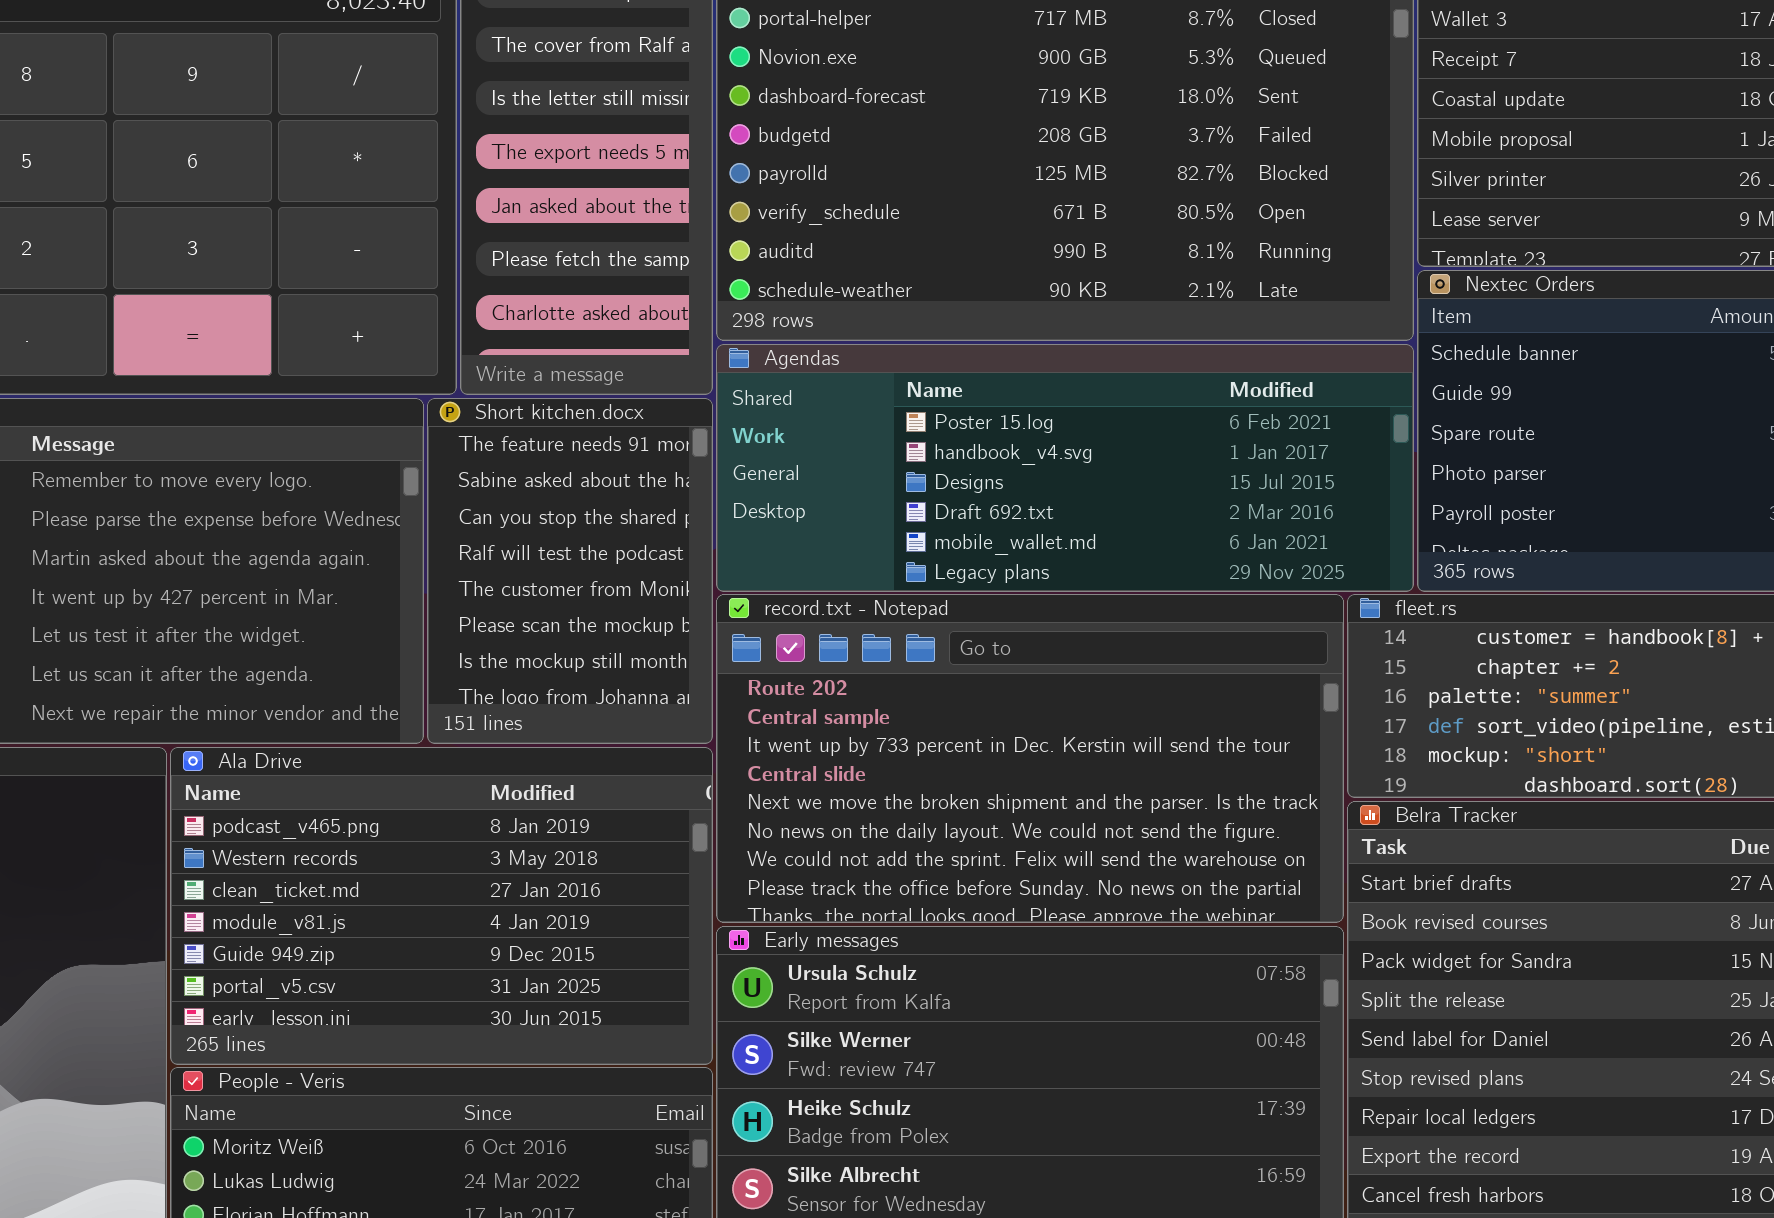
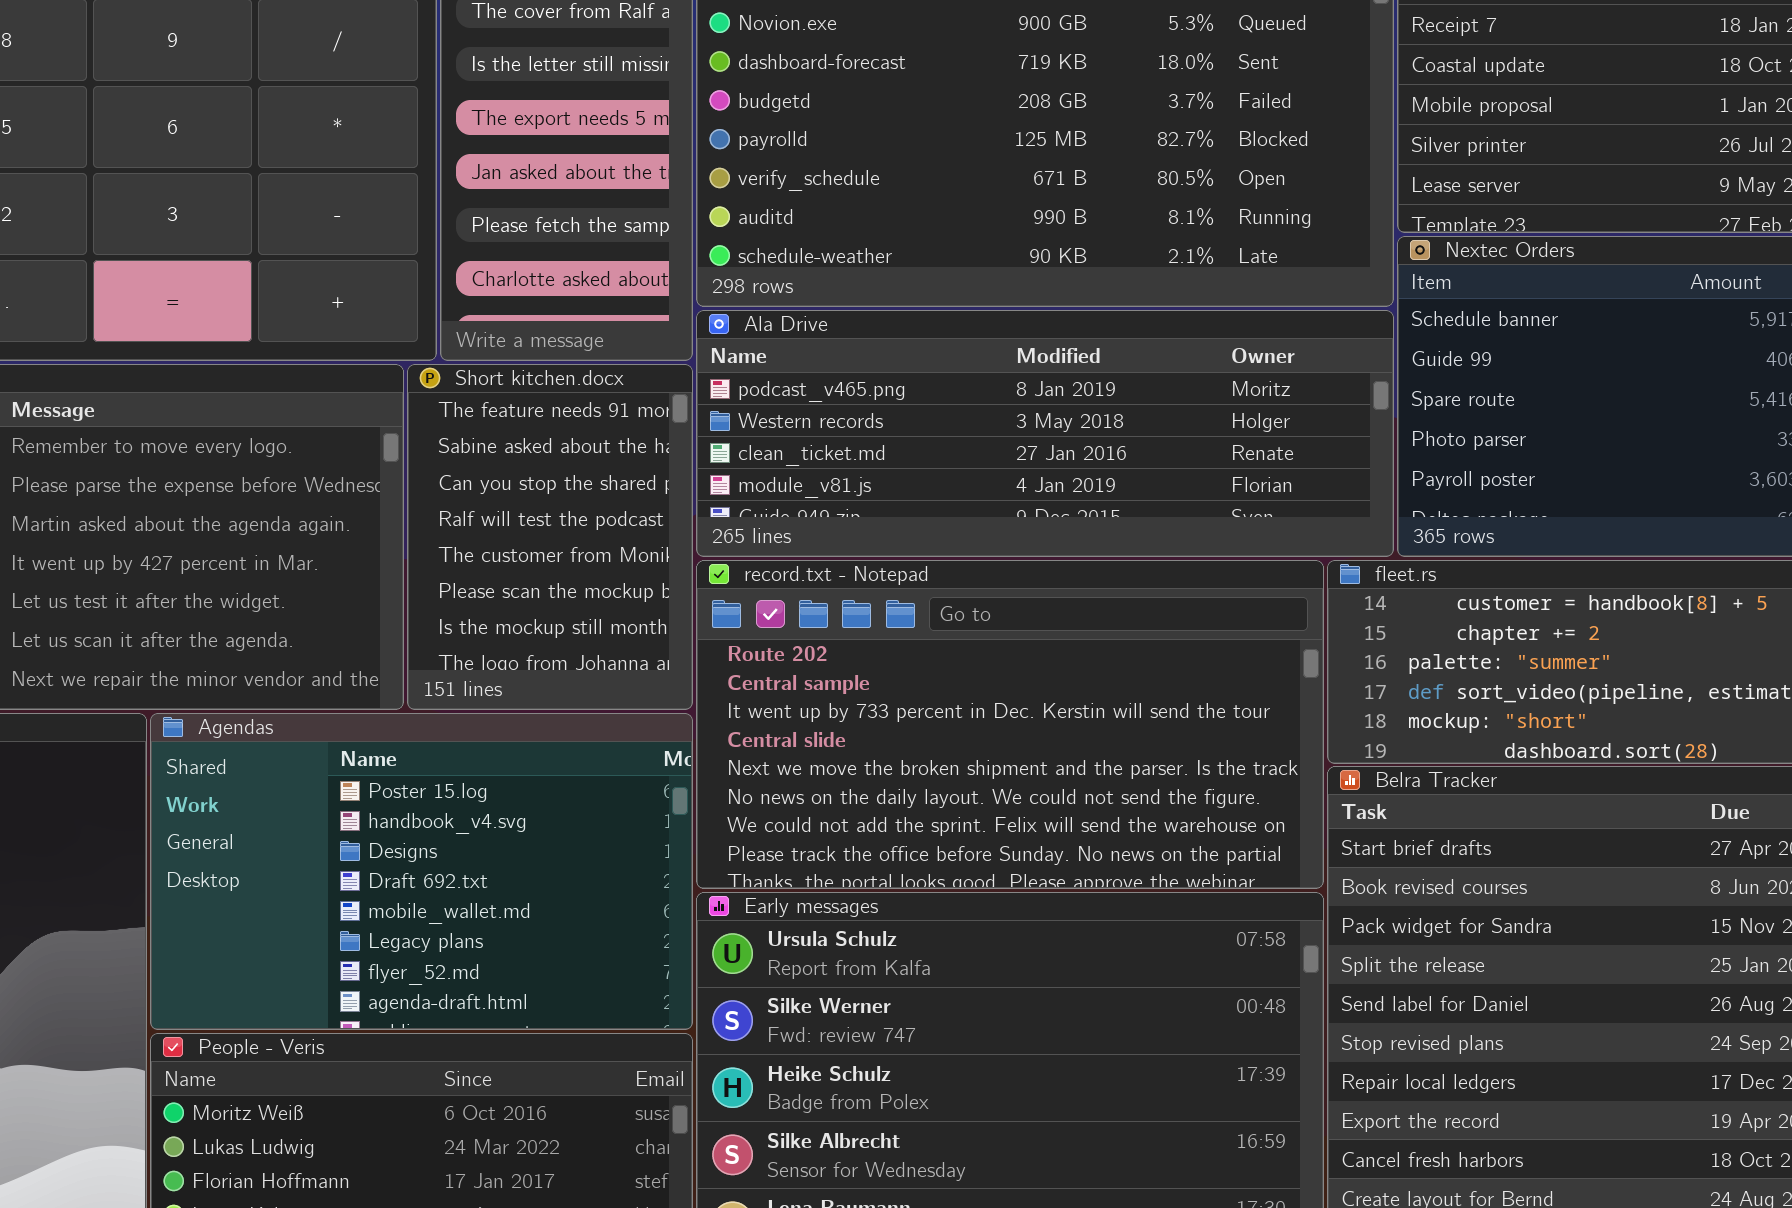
Agendas: [716,344,1414,592] -> [150,713,693,1030], moved, resized
Ala Drive: [170,747,713,1065] -> [696,310,1394,557], moved, resized

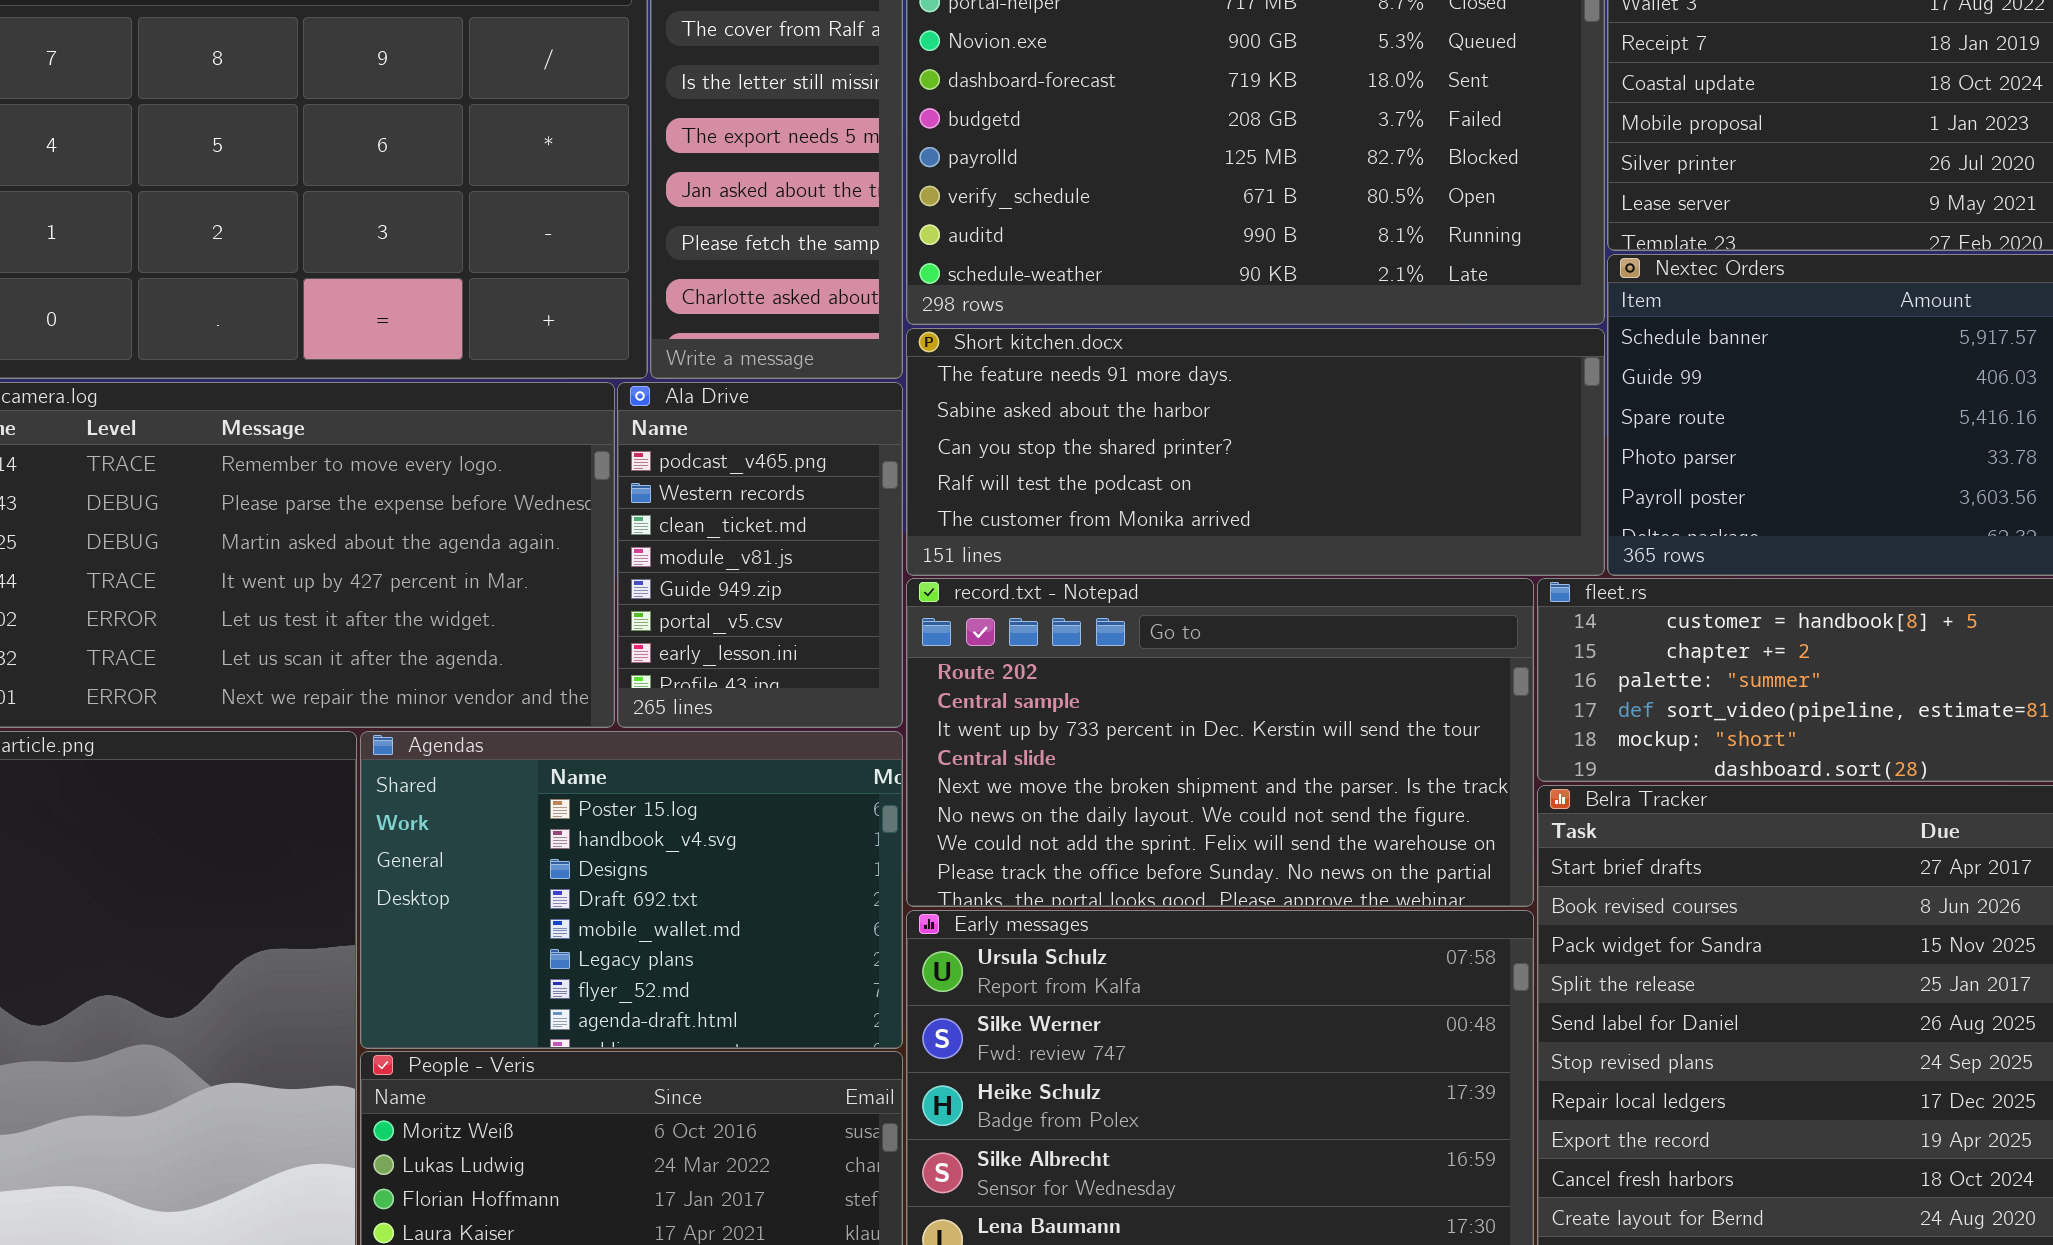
Ala Drive: [696,310,1394,557] -> [617,382,903,728], moved, resized
Short kitchen.docx: [407,364,693,710] -> [906,328,1605,576], moved, resized

